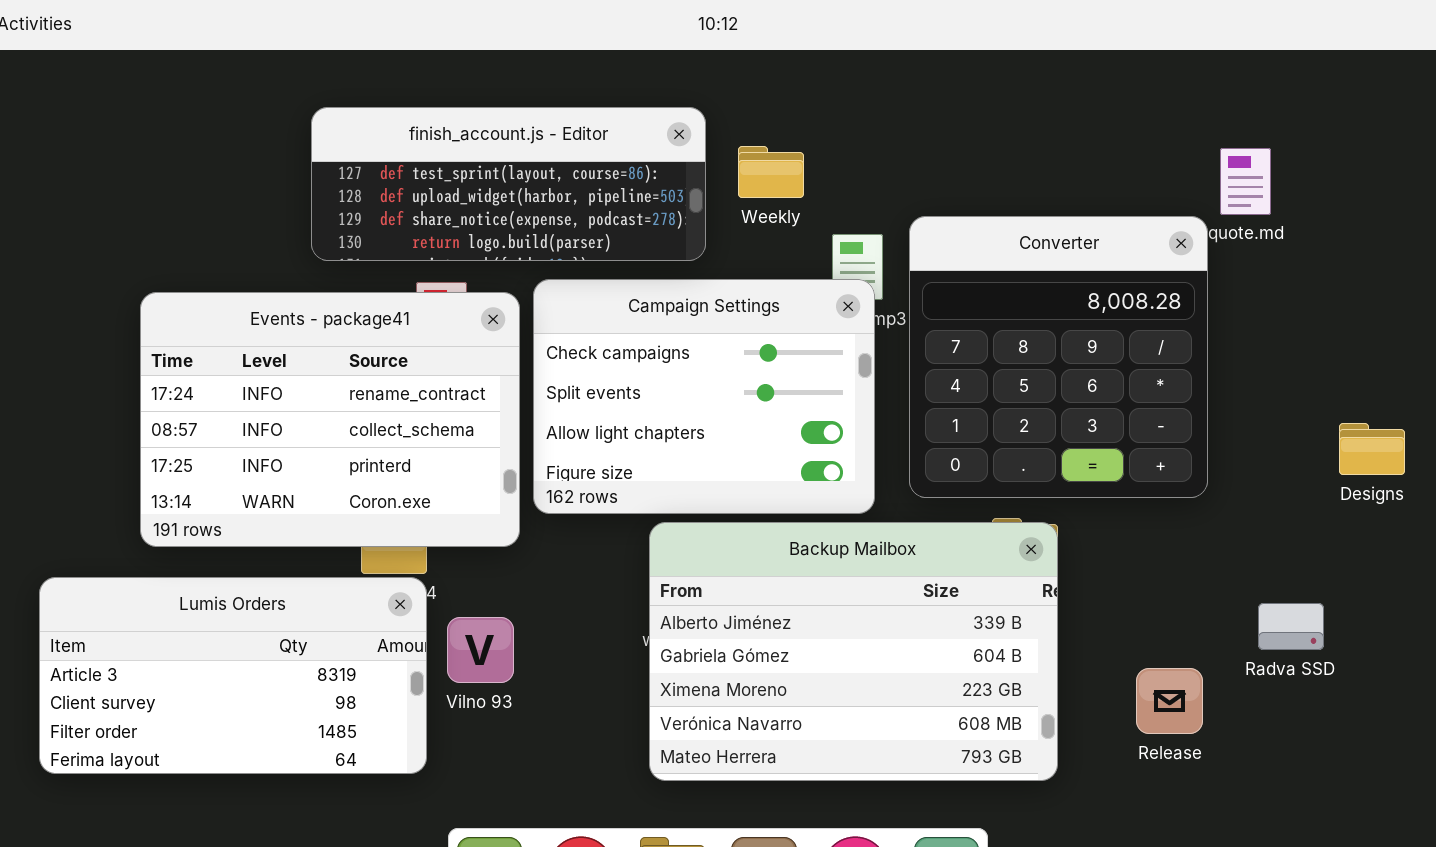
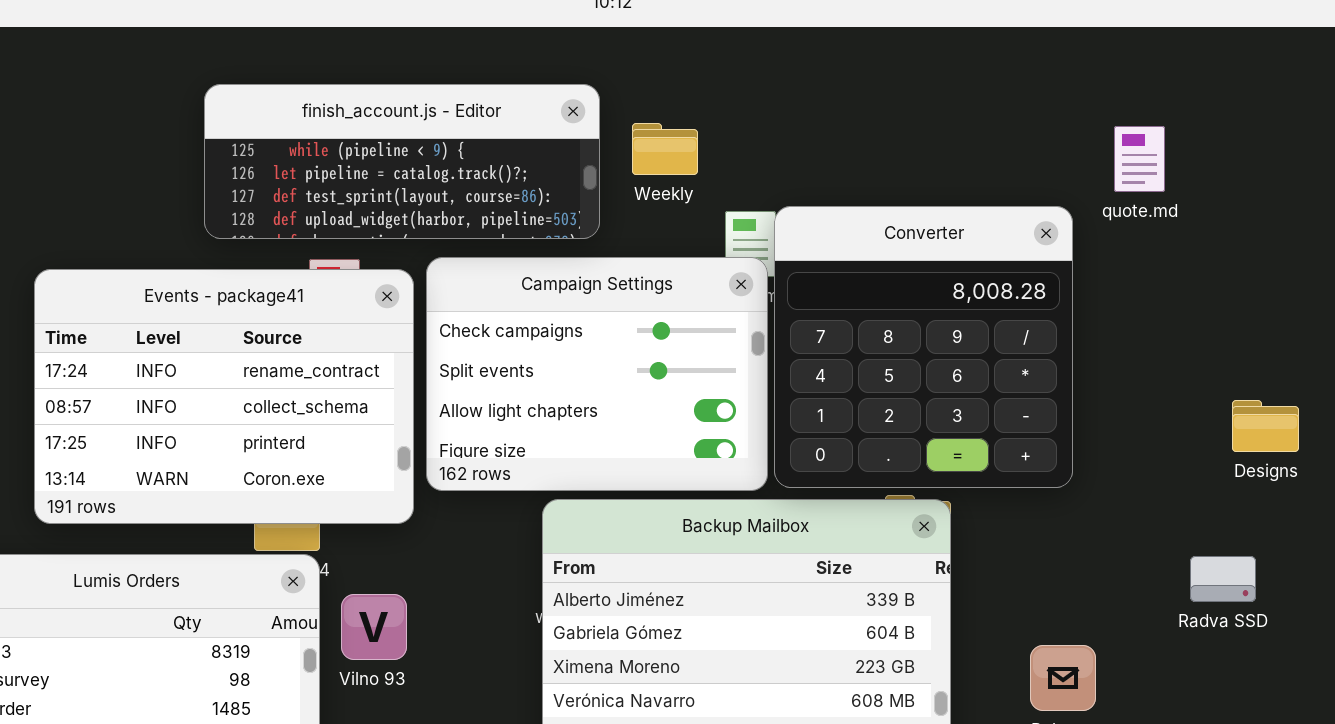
finish_account.js - Editor: [311,107,706,261] -> [204,84,600,239], scrolled up 2 rows
Converter: [909,216,1208,498] -> [774,206,1073,488], moved
Radva SSD: [1258,603,1324,650] -> [1190,556,1256,602], moved

